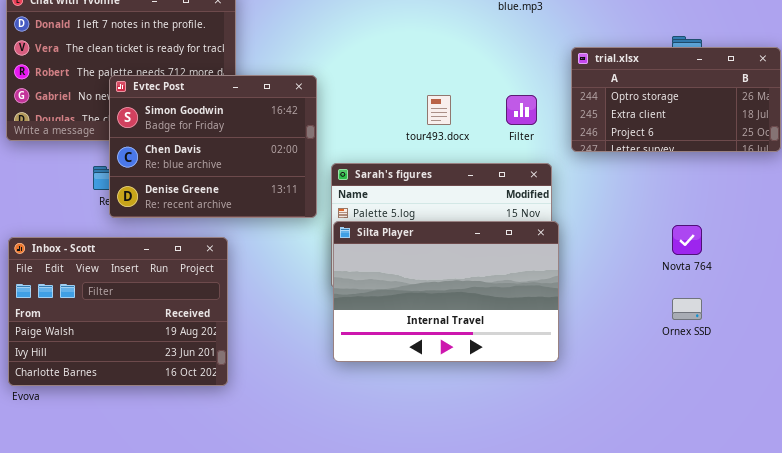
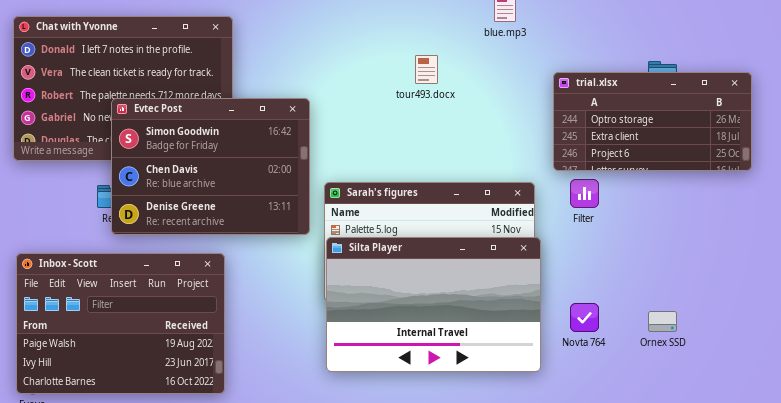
tour493.docx: [427,95,451,125] -> [415,55,438,84], moved
Filter: [506,95,537,125] -> [570,179,599,208], moved
Novta 764: [672,225,702,255] -> [570,303,599,332], moved

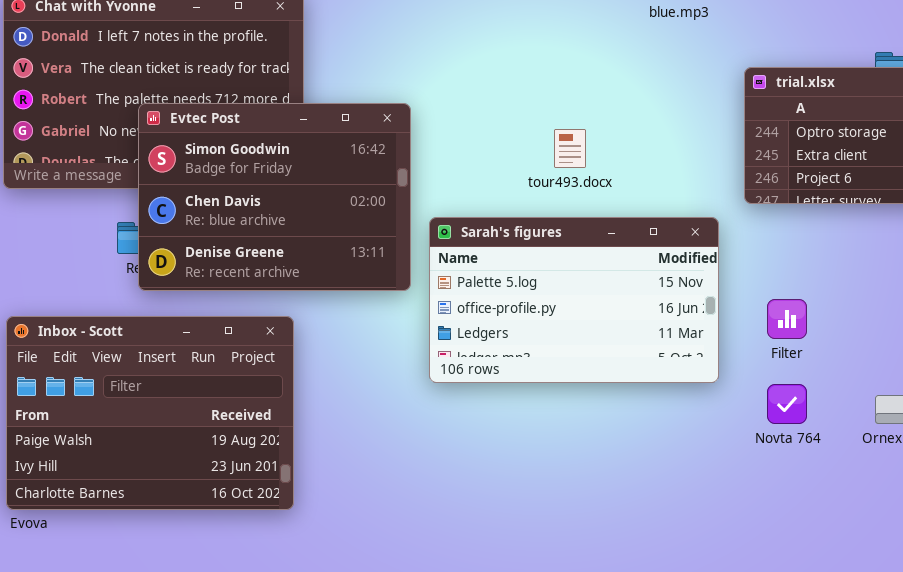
tour493.docx: [415,55,438,84] -> [554,129,586,168], moved
Filter: [570,179,599,208] -> [767,299,807,339], moved
Silta Player: [326,237,541,372] -> none, closed

